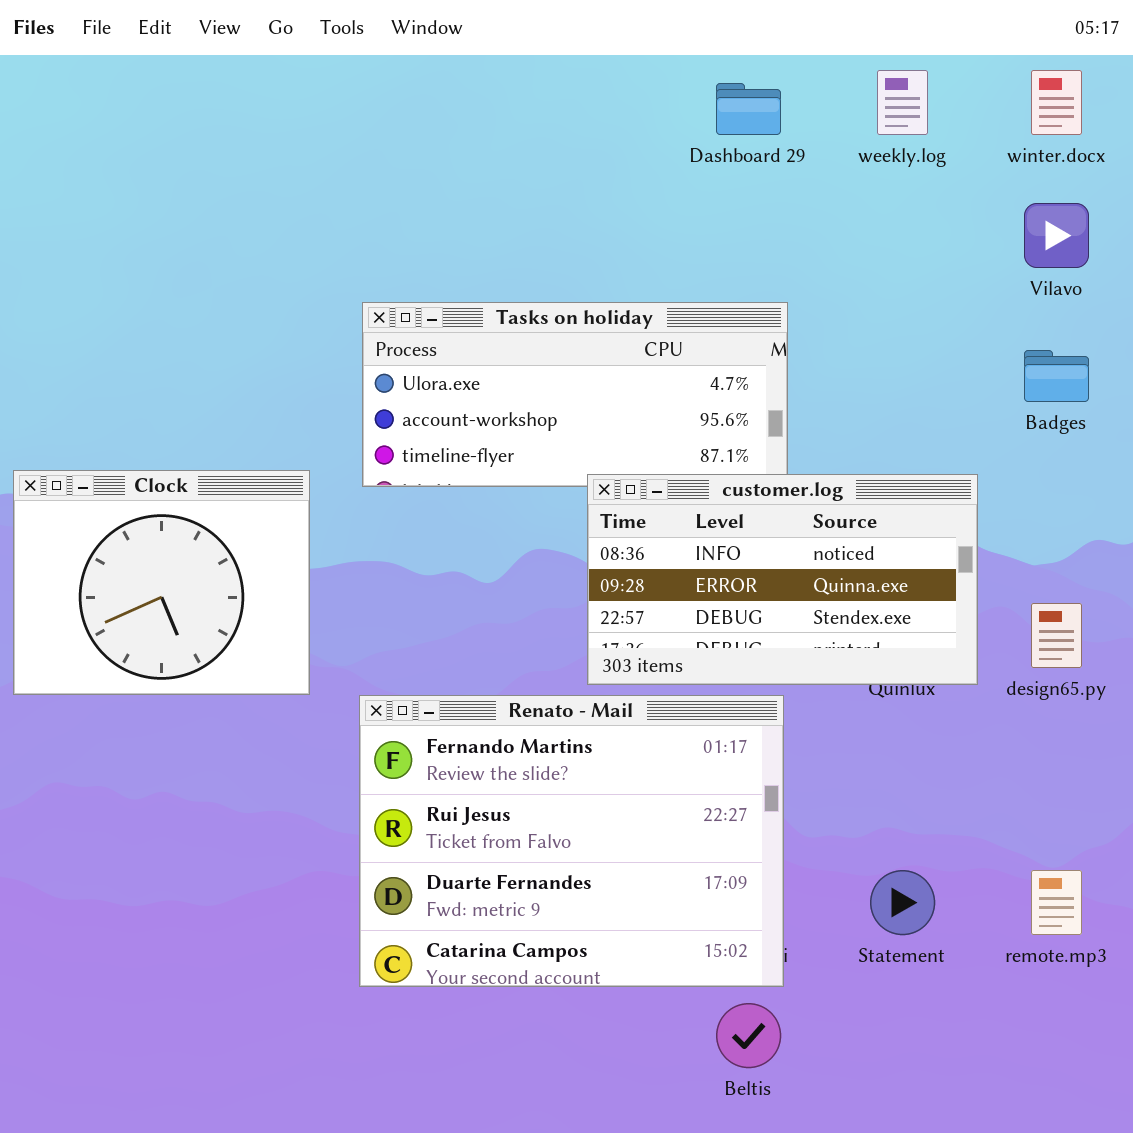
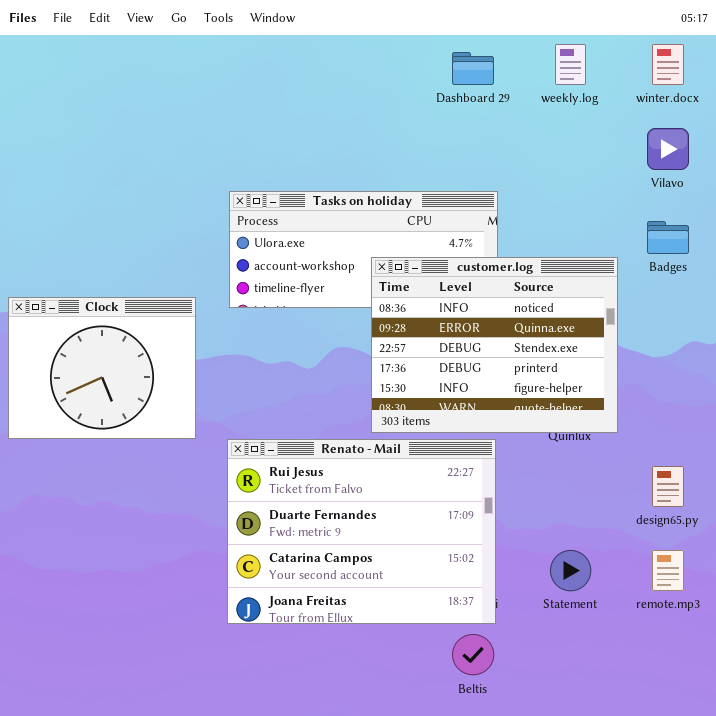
customer.log: [587,474,978,685] -> [371,257,618,433], resized
design65.py: [1031,603,1082,668] -> [652,466,684,507], moved
Renato - Mail: [359,695,784,987] -> [227,439,496,624], scrolled down 1 row

